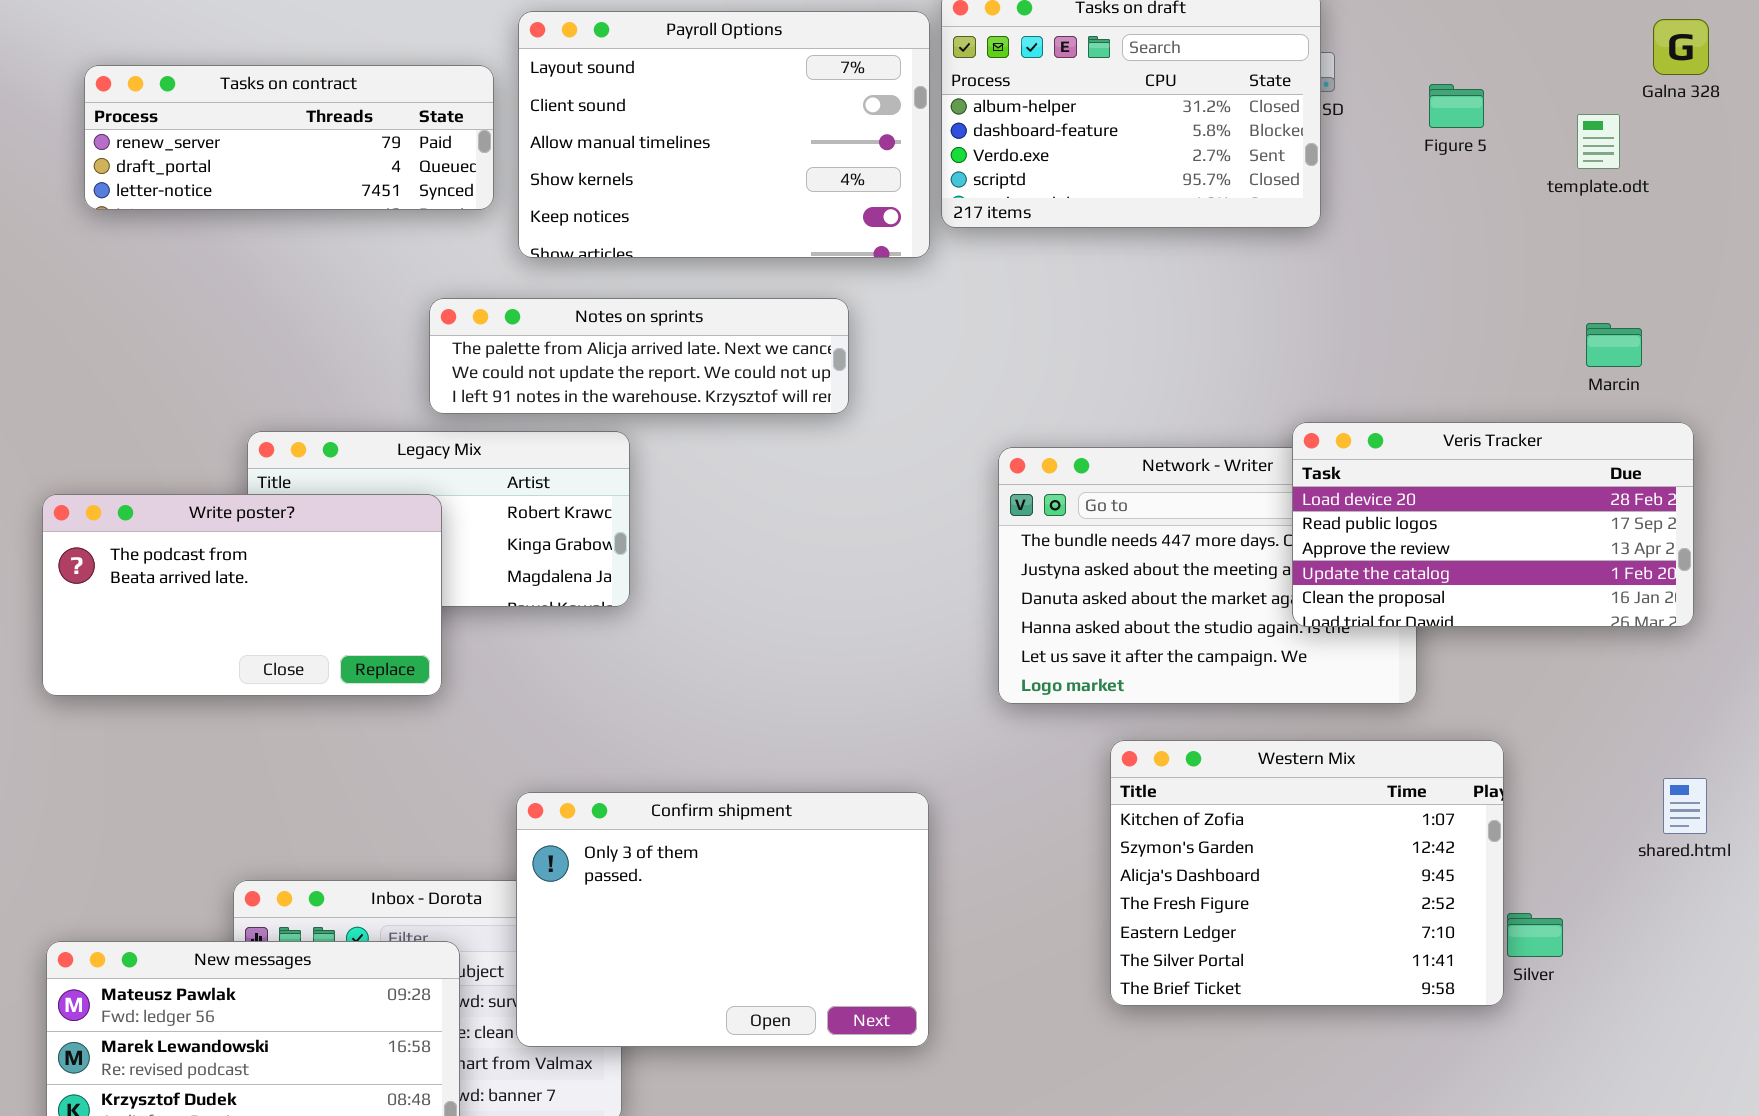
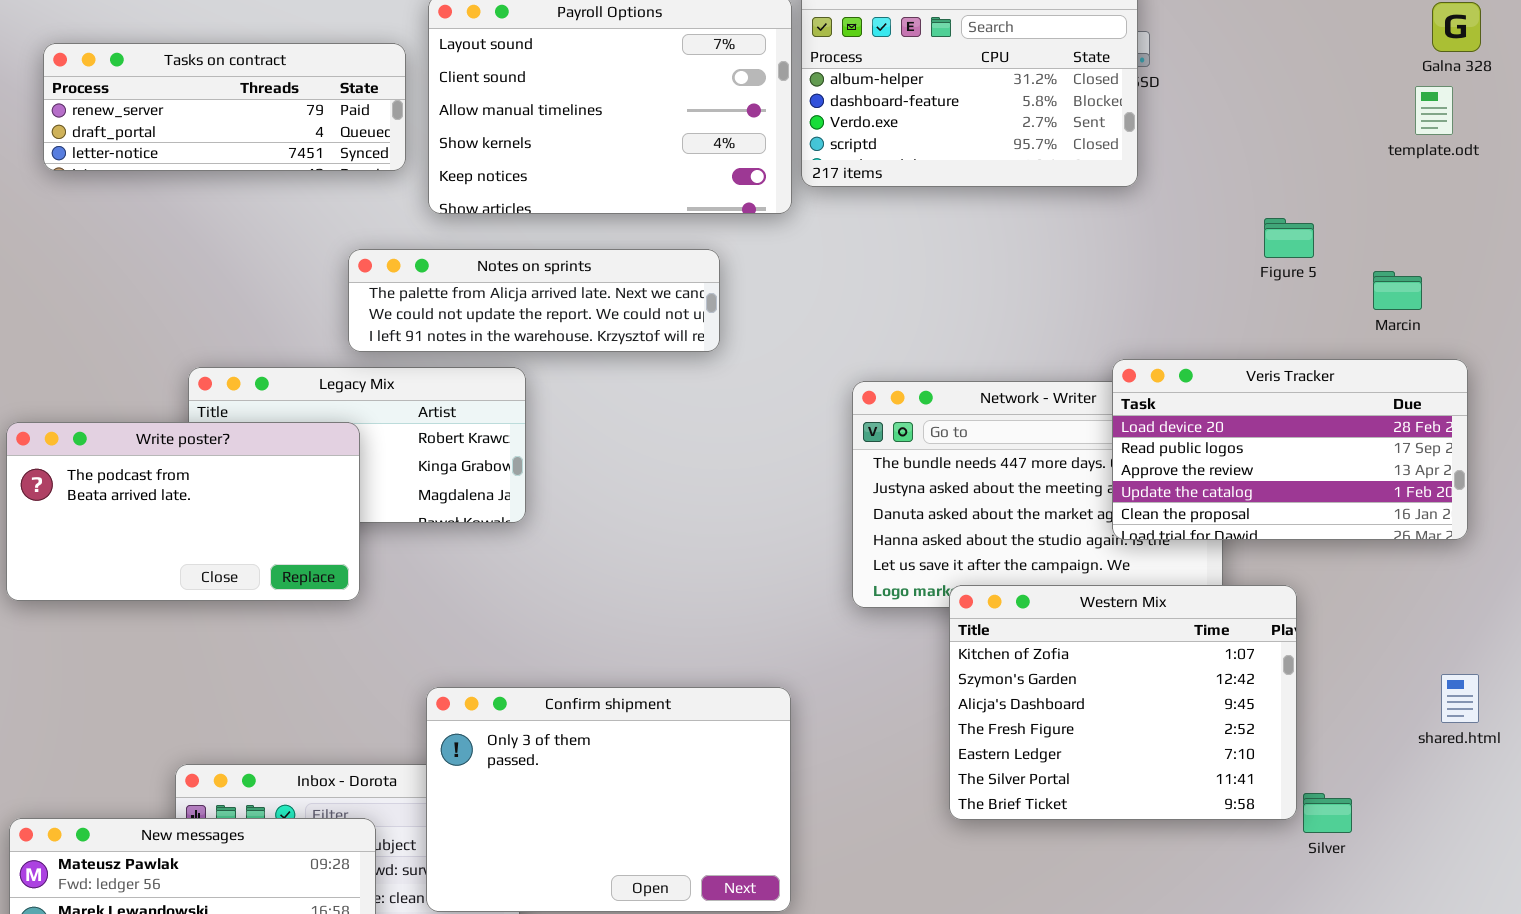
Figure 5: [1429,84,1484,128] -> [1264,218,1314,258], moved
template.odt: [1577,114,1620,169] -> [1415,86,1453,135], moved
Western Mix: [1110,740,1504,1006] -> [949,585,1297,820], moved

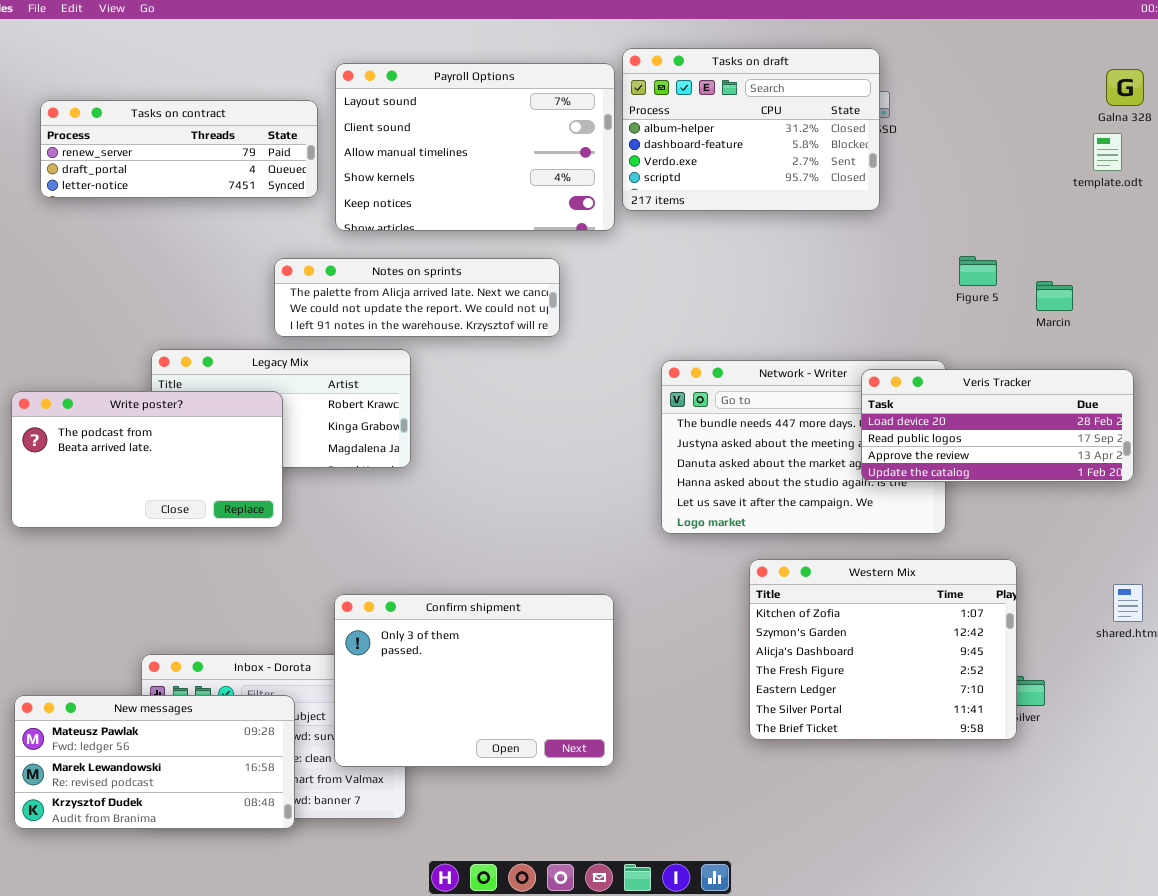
Figure 5: [1264,218,1314,258] -> [959,256,997,286], moved
Marcin: [1373,271,1422,310] -> [1036,281,1073,311], moved
Veris Tracker: [1112,359,1468,540] -> [861,369,1134,482], resized
Western Mix: [949,585,1297,820] -> [749,559,1017,740], moved

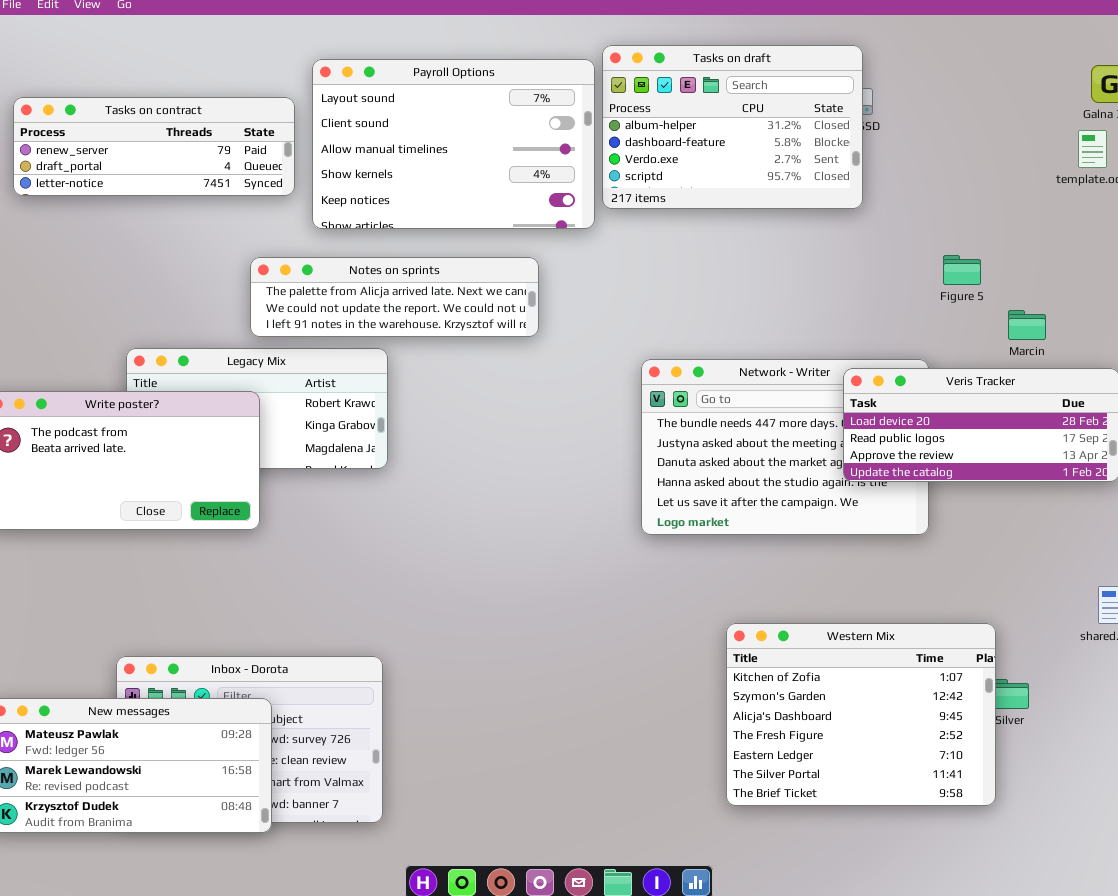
Marcin: [1036,281,1073,311] -> [1008,310,1046,340], moved
Western Mix: [749,559,1017,740] -> [726,623,996,806], moved
Confirm shipment: [334,594,614,767] -> none, closed

